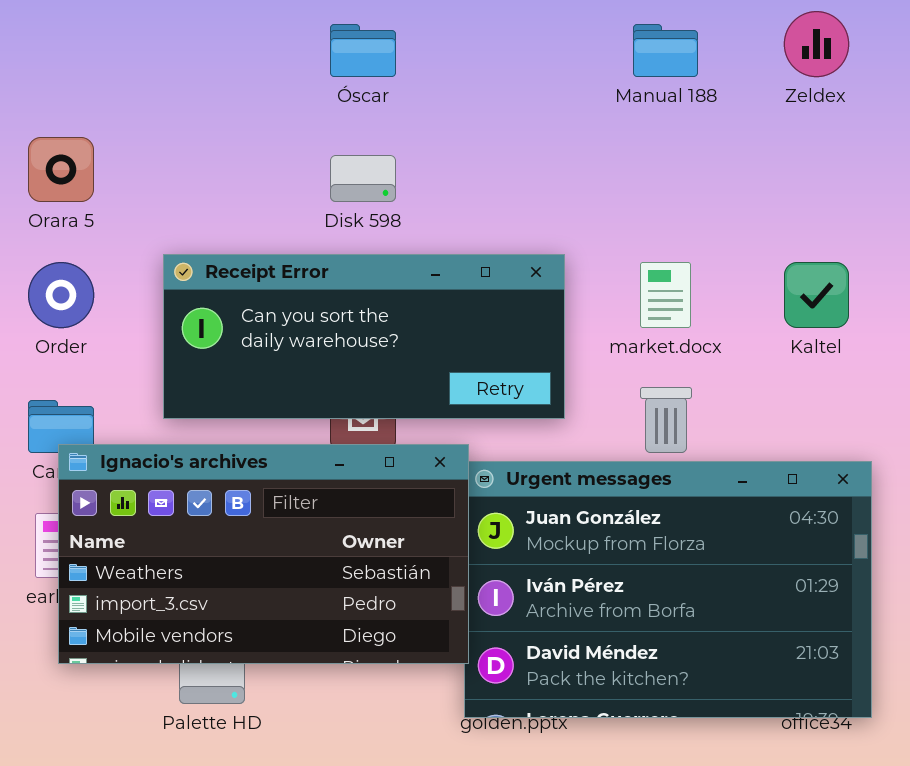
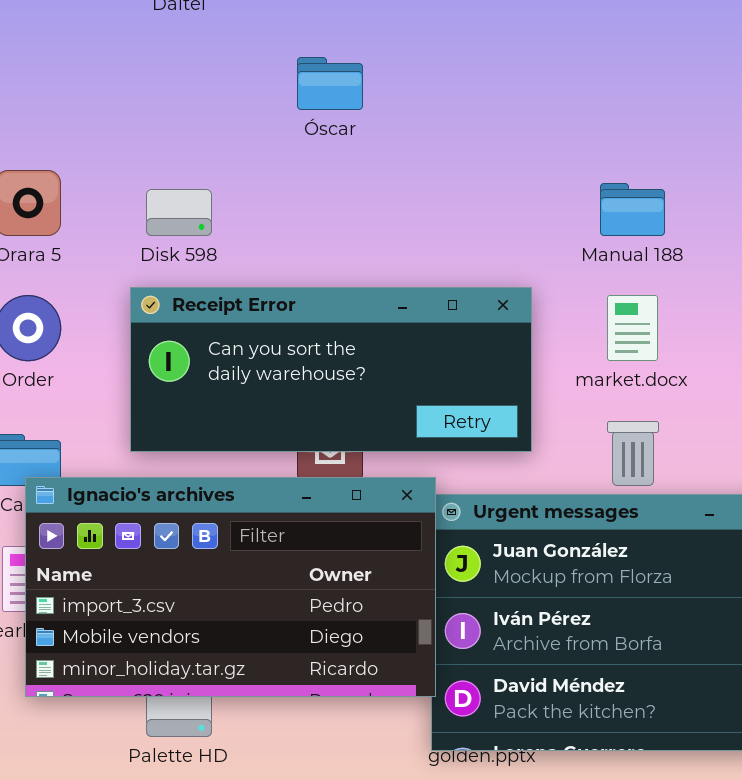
Manual 188: [633,24,698,77] -> [600,183,665,236], moved
Disk 598: [330,155,396,202] -> [146,189,212,236], moved
Ignacio's archives: [58,444,469,664] -> [25,477,436,697], scrolled down 1 row

